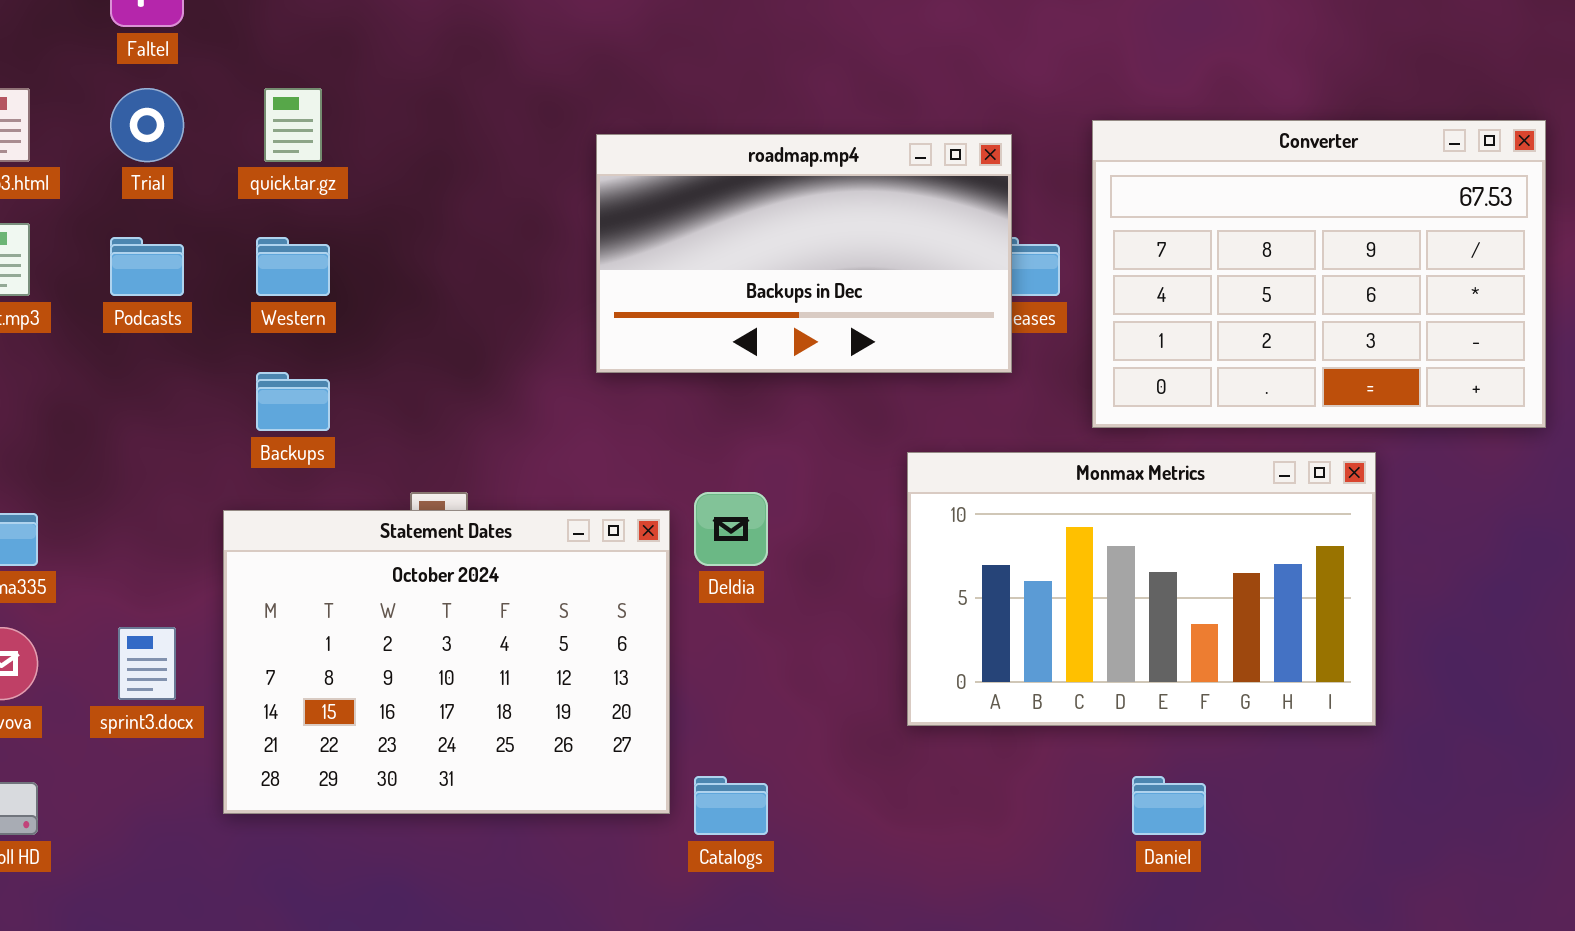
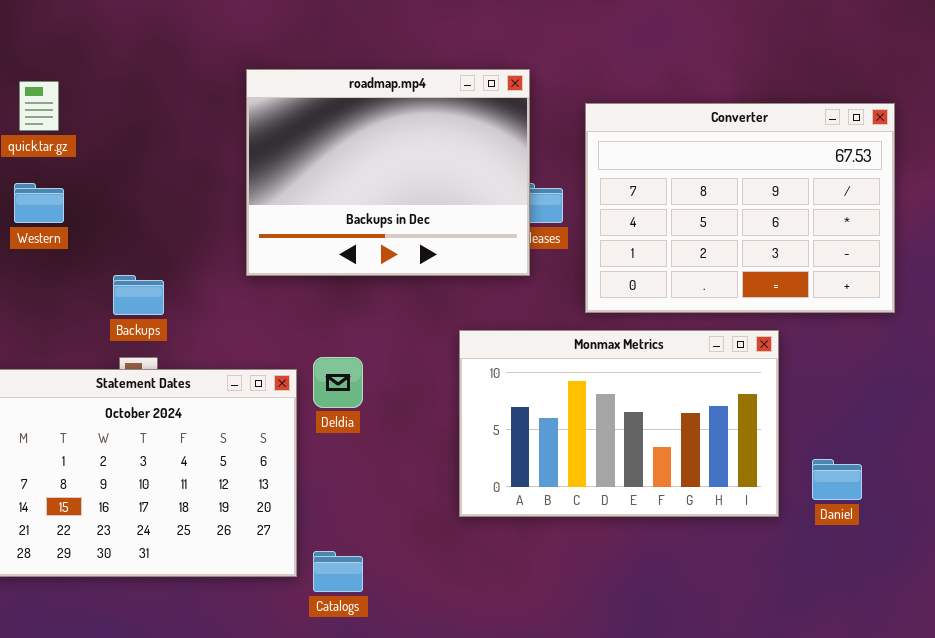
roadmap.mp4: [596,134,1012,373] -> [246,69,530,276], resized
Backups: [256,372,330,431] -> [113,275,164,315], moved
Daniel: [1132,776,1206,835] -> [812,459,862,500], moved

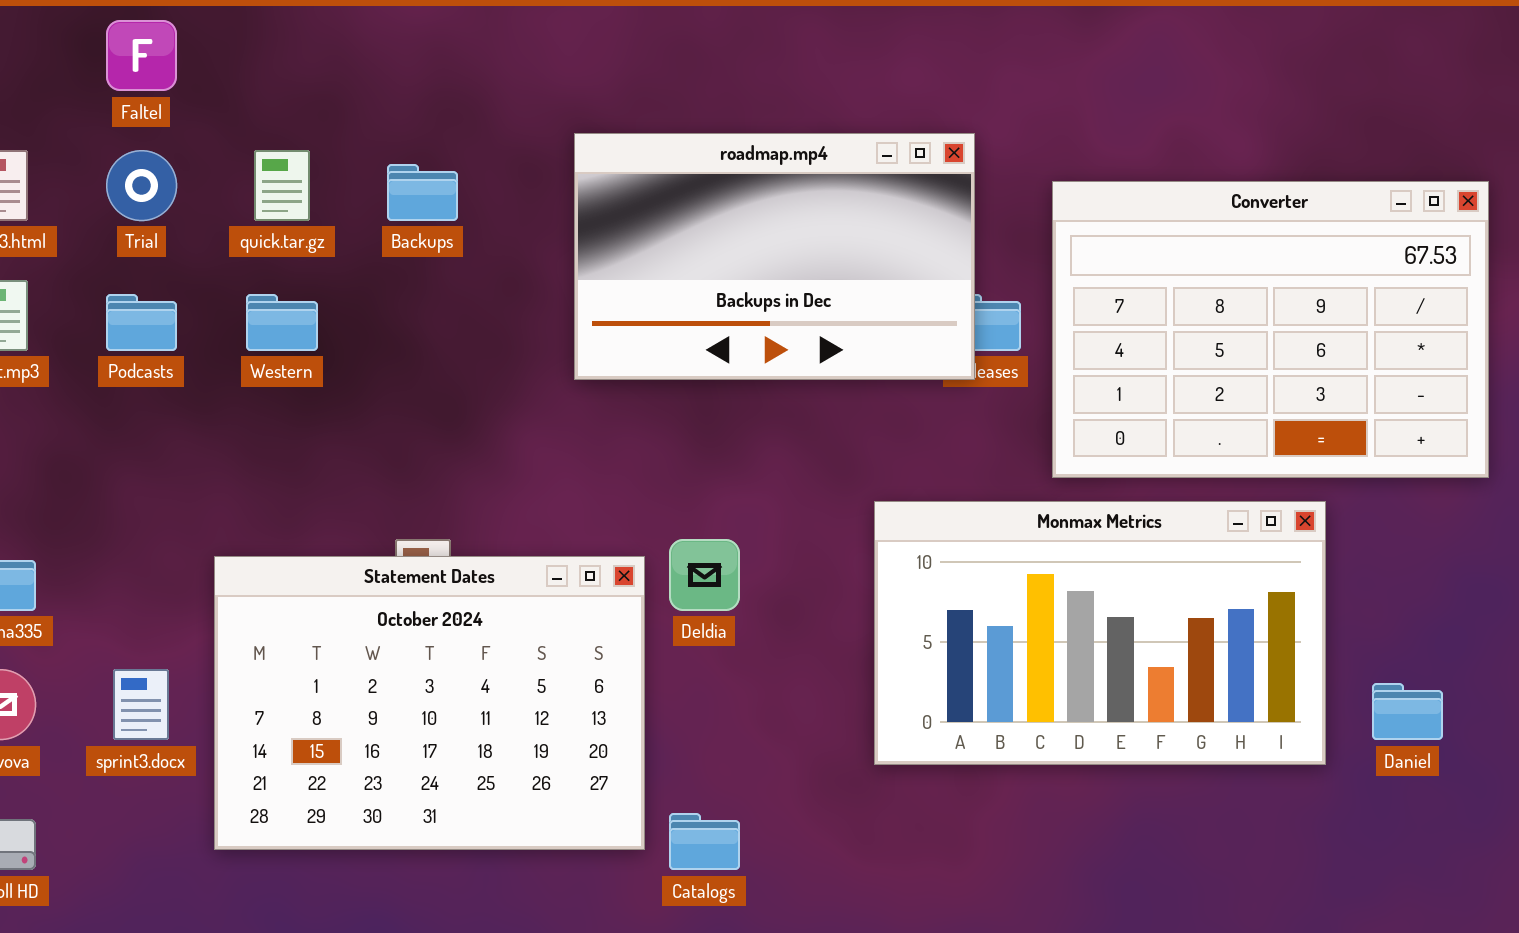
roadmap.mp4: [246,69,530,276] -> [574,133,975,380], resized
Backups: [113,275,164,315] -> [387,164,458,221], moved

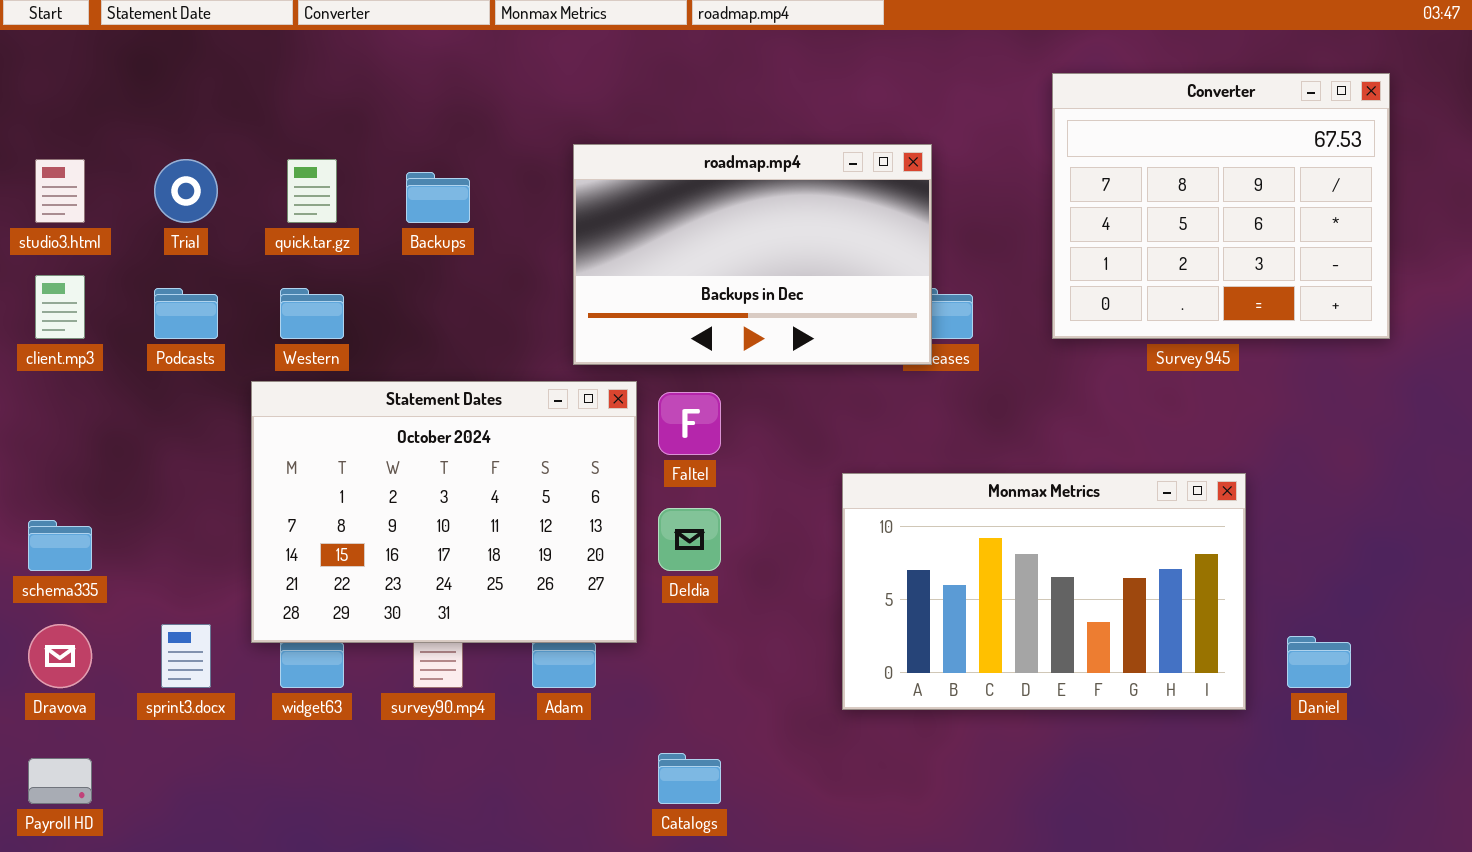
Faltel: [106,20,177,91] -> [658,392,721,455], moved
Converter: [1052,181,1489,478] -> [1052,73,1390,339], moved, resized
Statement Dates: [214,556,645,850] -> [251,381,637,643], moved

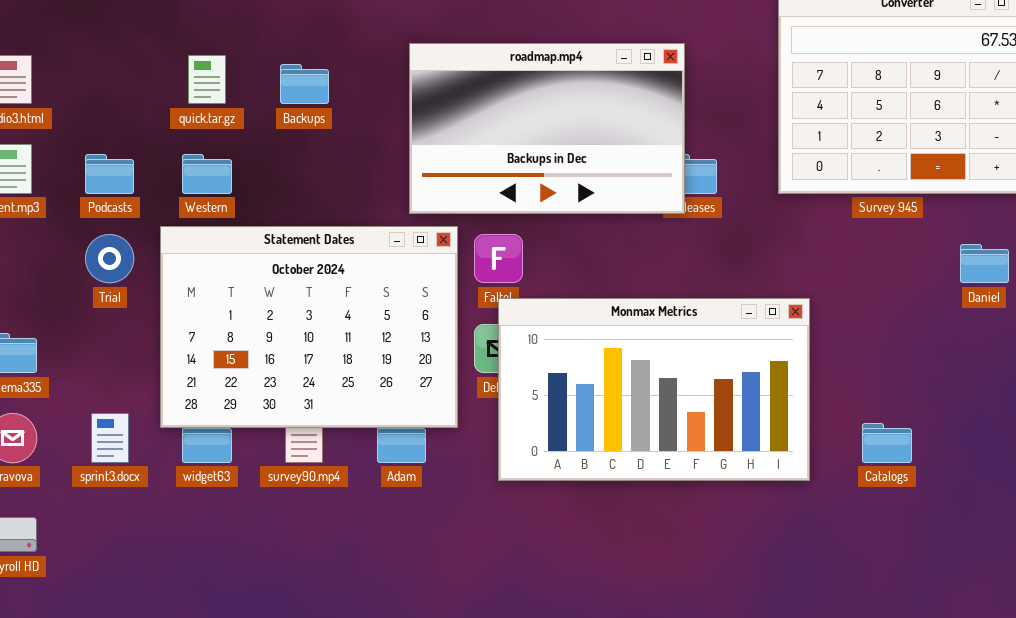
Trial: [154,159,218,223] -> [85,234,134,283], moved
Monmax Metrics: [842,473,1246,710] -> [498,298,810,481], moved
Daniel: [1287,636,1351,688] -> [960,244,1009,283], moved
Catalogs: [658,753,721,804] -> [862,423,912,463], moved

